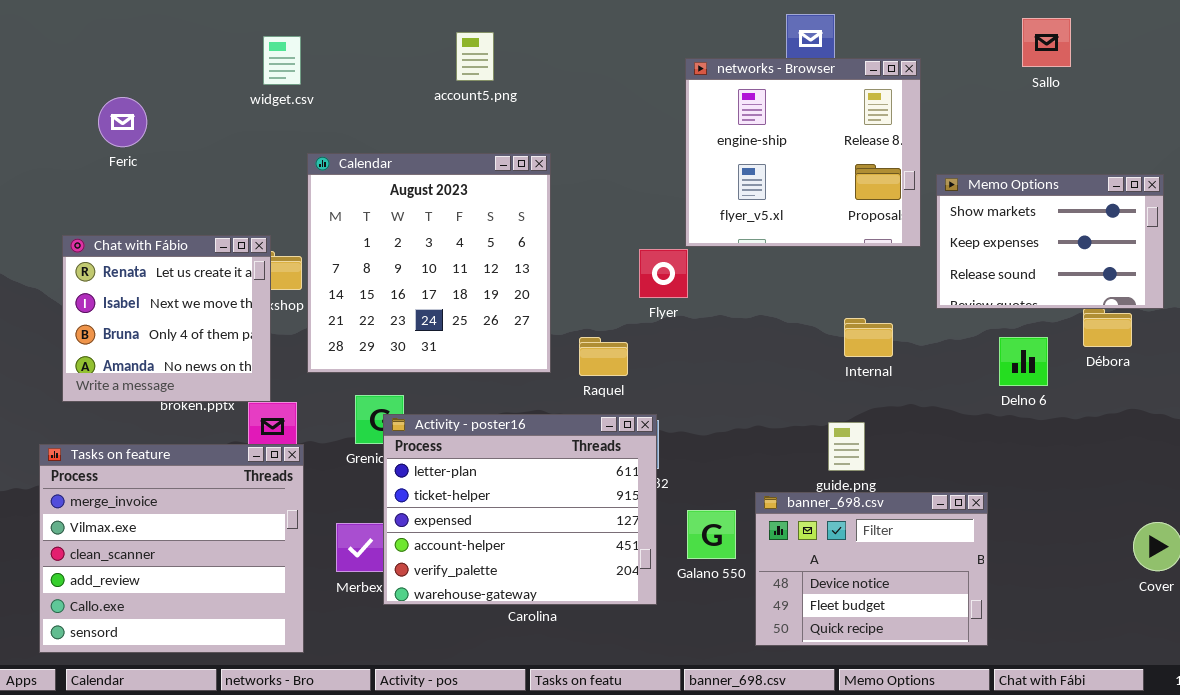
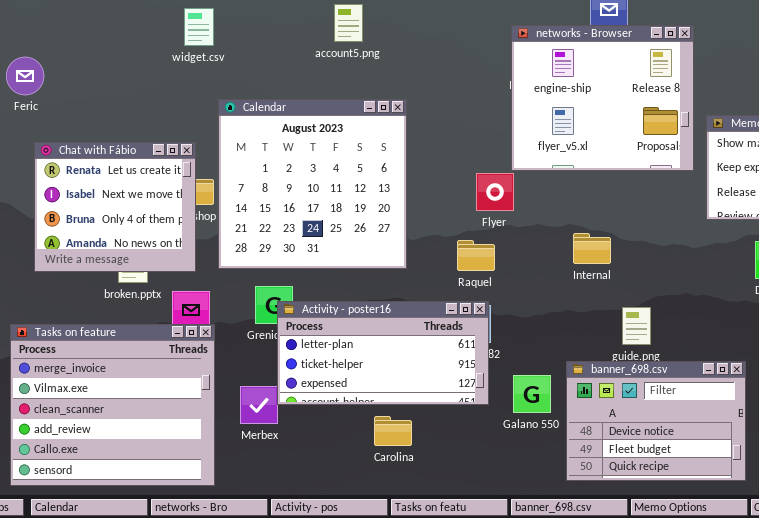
Feric: [98,97,147,147] -> [6,57,44,95], moved
Chat with Fábio: [62,235,271,402] -> [34,142,196,272], moved
Internal: [844,318,893,357] -> [573,233,611,264], moved
Raquel: [579,337,628,376] -> [457,240,495,271], moved
Activity - poster16: [383,414,657,605] -> [277,301,489,405], resized

